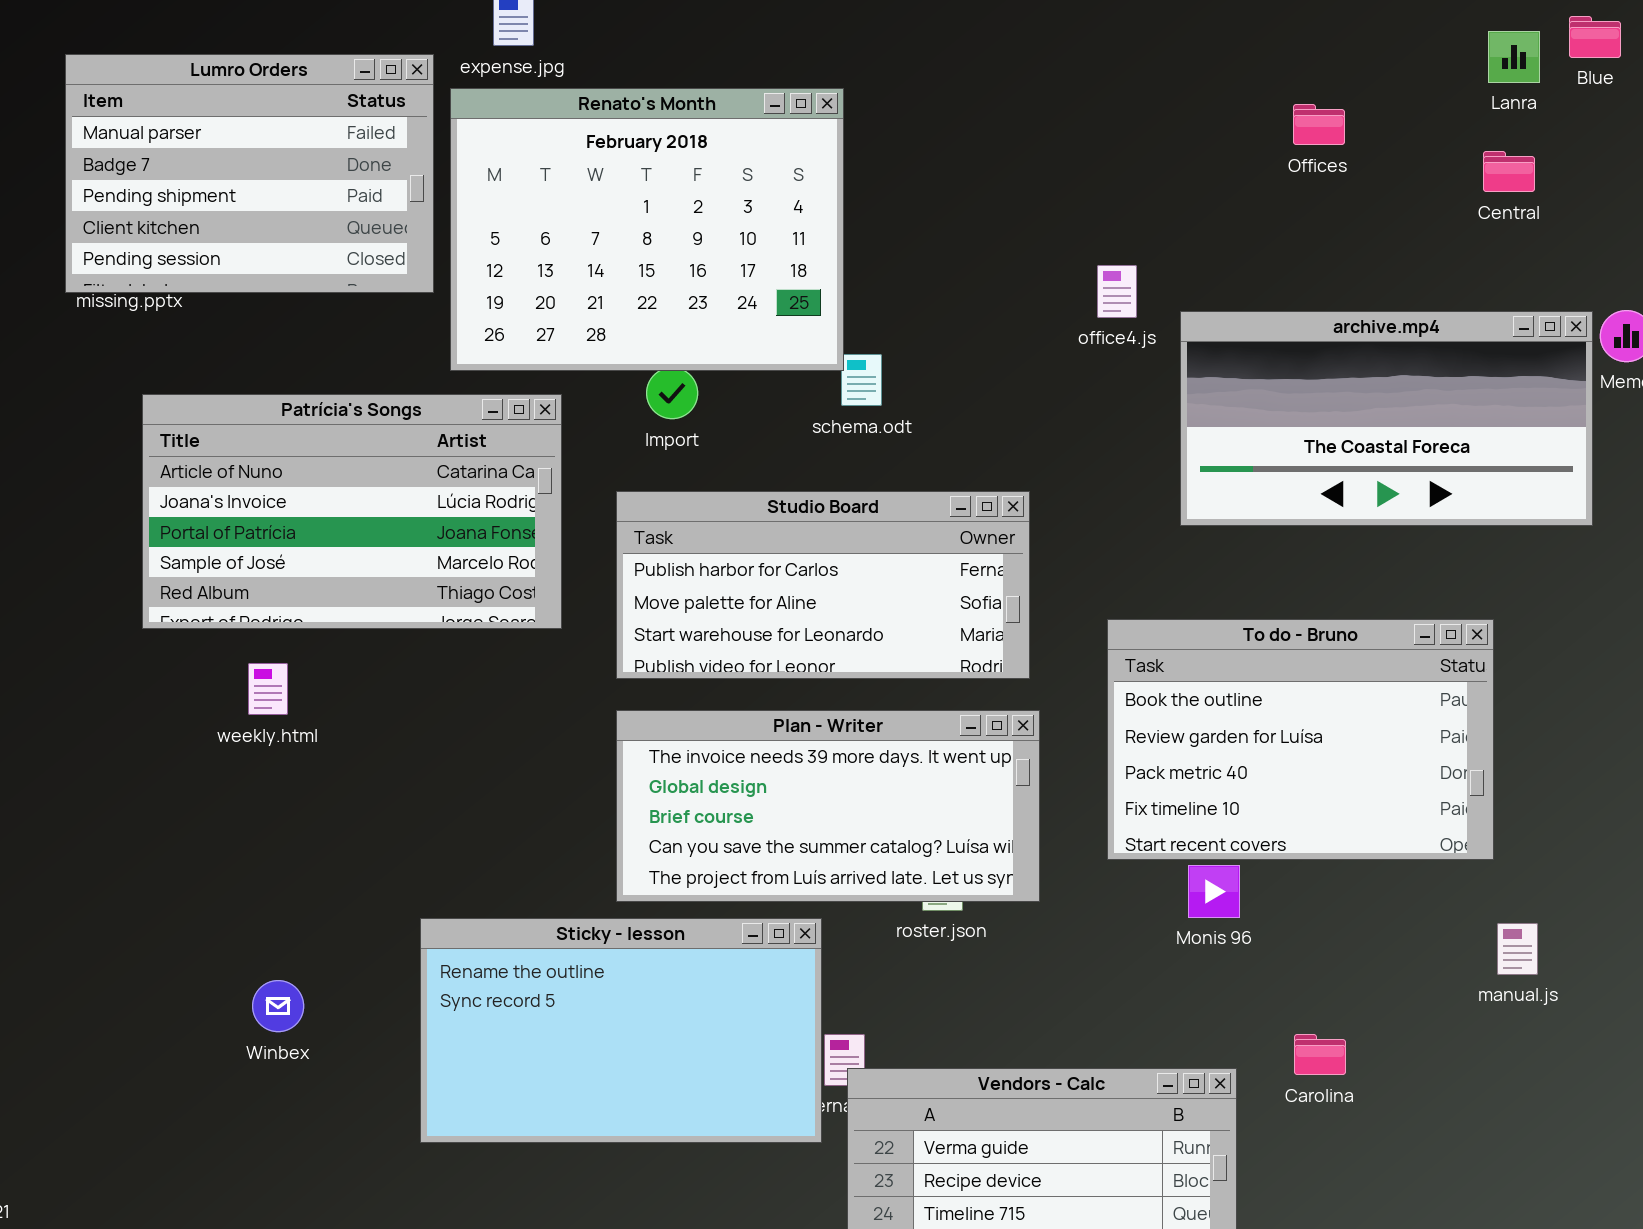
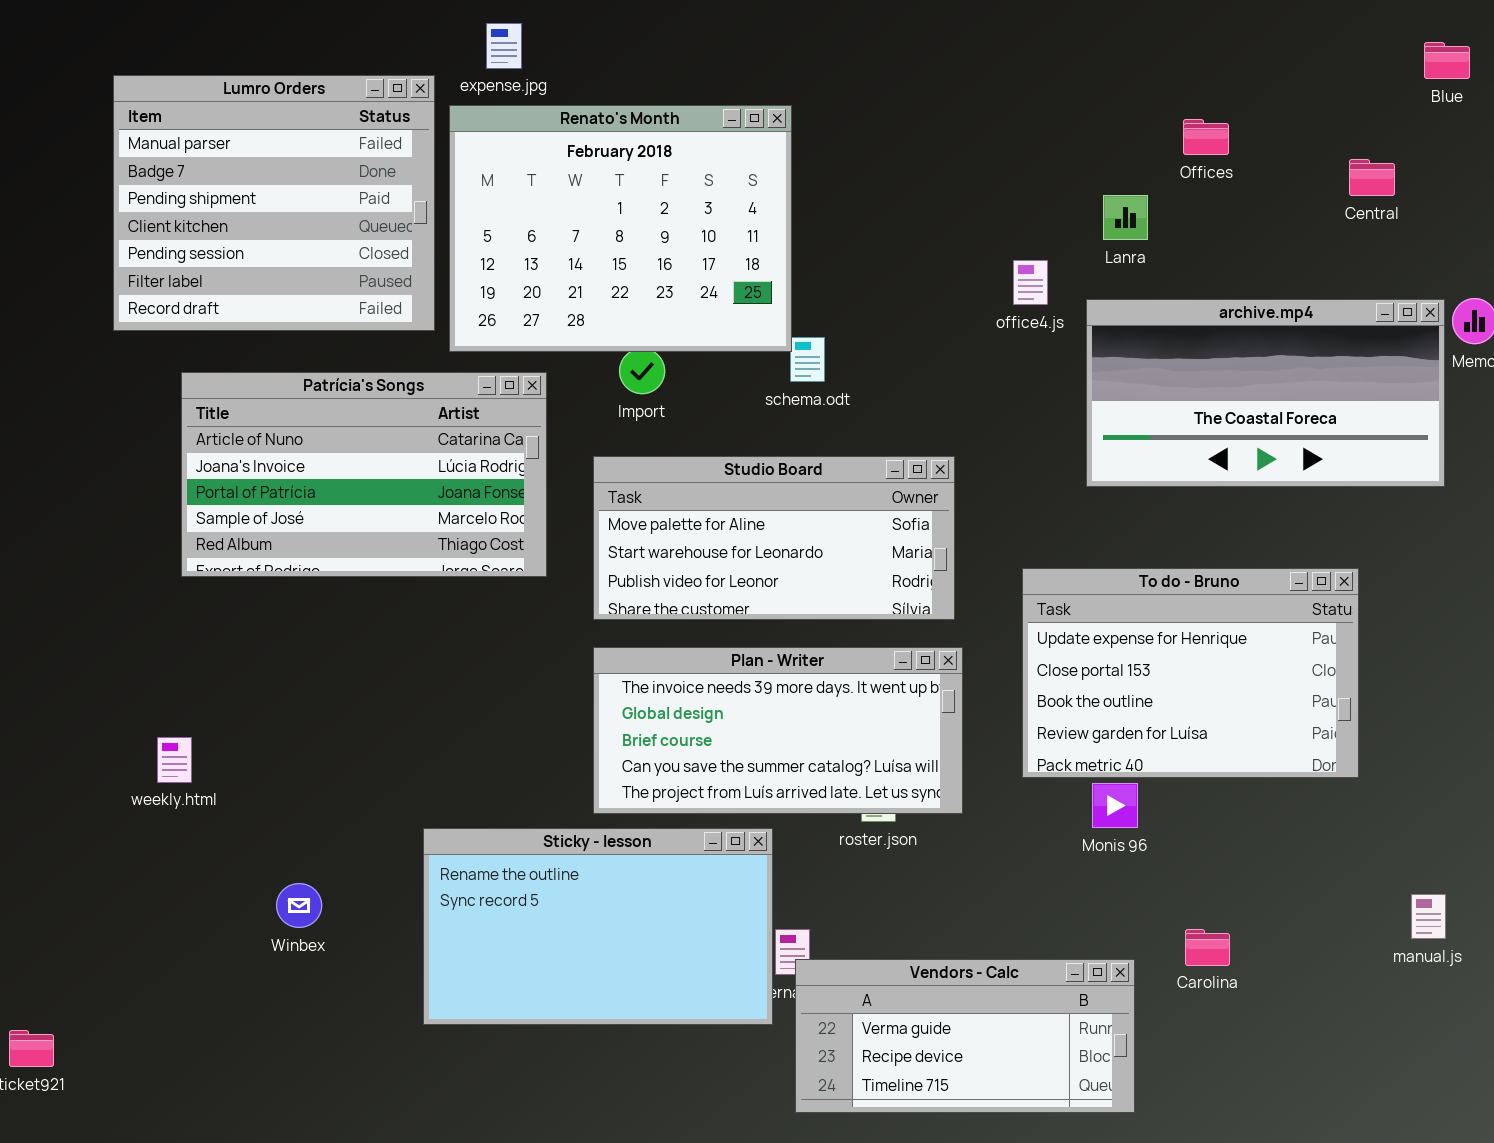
Lanra: [1488,31,1540,83] -> [1103,195,1148,240], moved
Lumro Orders: [65,54,434,293] -> [113,75,435,331], resized
Studio Board: [616,491,1030,679] -> [593,456,955,620], scrolled down 1 row
To do - Bruno: [1107,619,1494,860] -> [1022,568,1359,778], scrolled up 2 rows
weekly.html: [248,663,288,715] -> [157,737,192,783], moved
manual.js: [1497,923,1538,975] -> [1411,894,1446,939], moved

